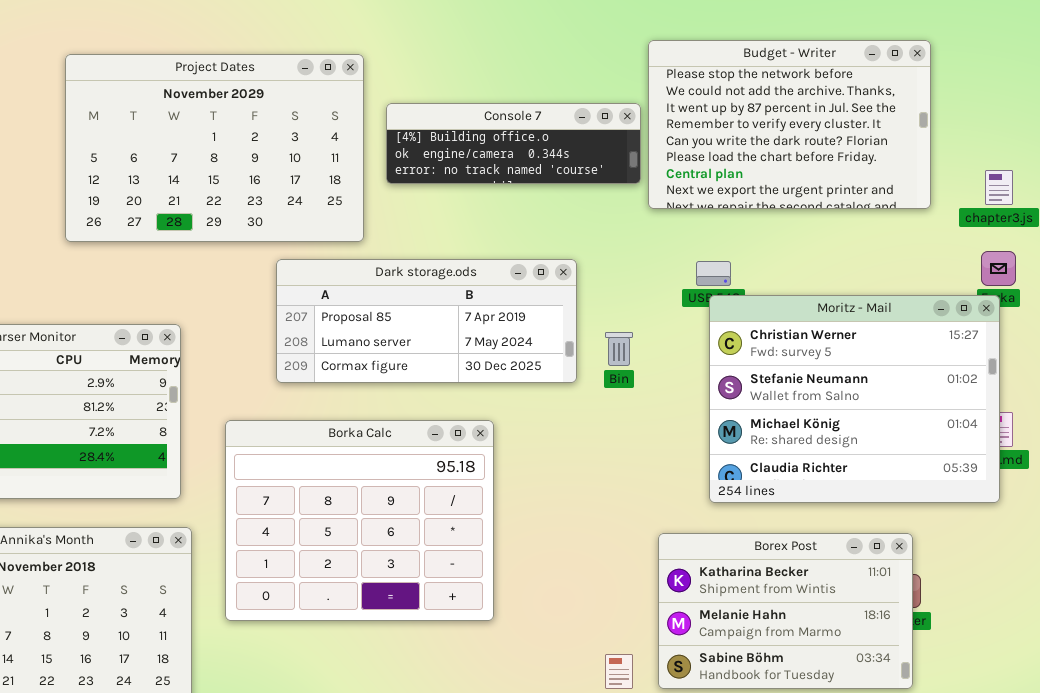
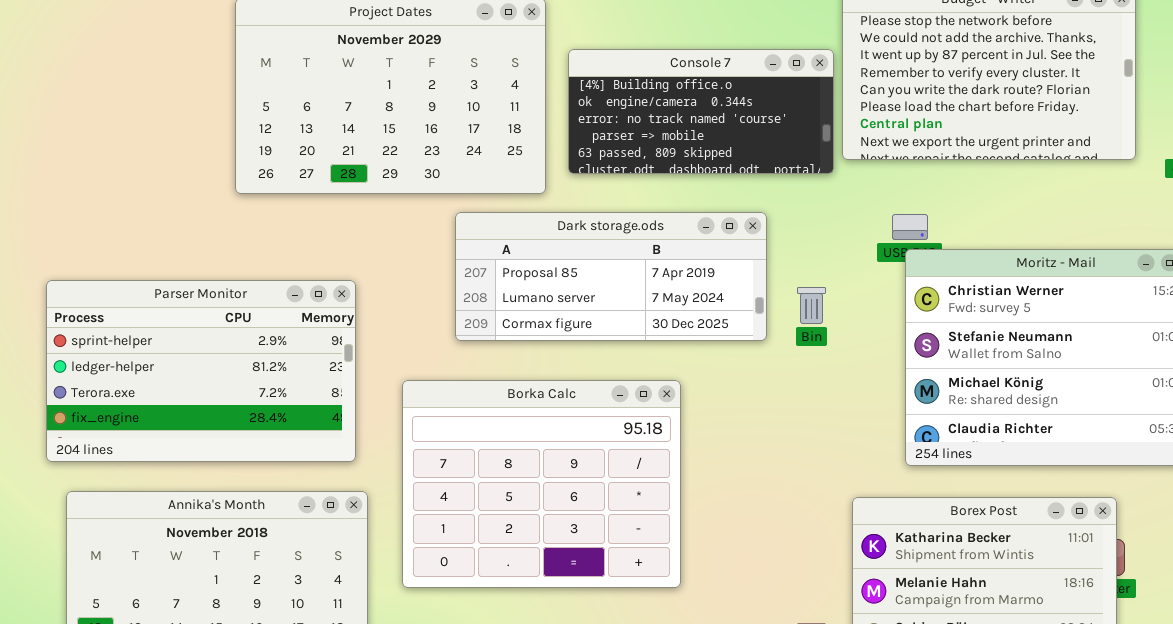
Console 7: [386,103,641,184] -> [568,49,834,174], resized

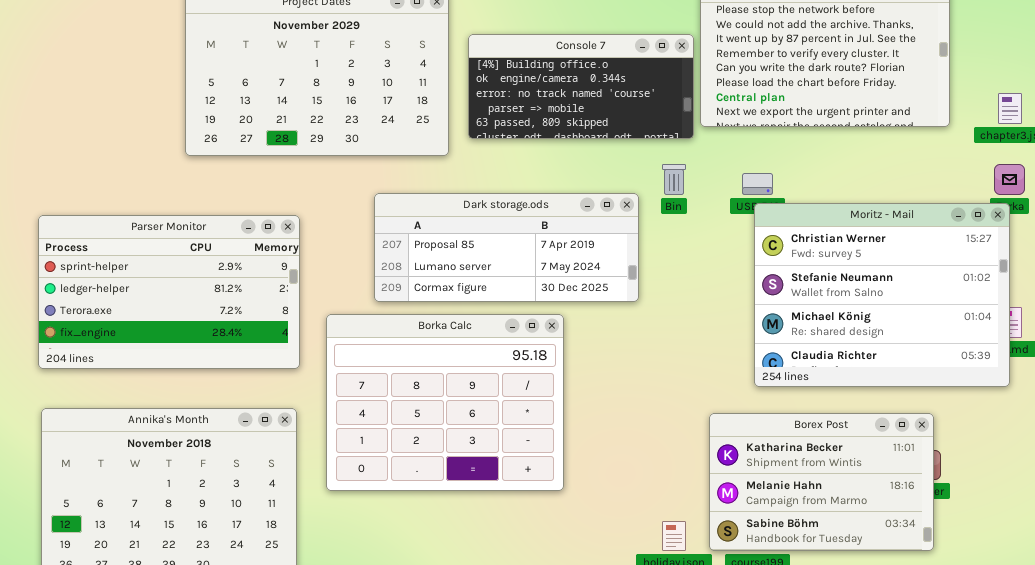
Dark storage.ods: [455,212,767,341] -> [374,193,639,302], moved
Parser Monitor: [46,280,356,462] -> [38,215,300,369], moved
Bin: [797,287,826,324] -> [662,164,686,195], moved

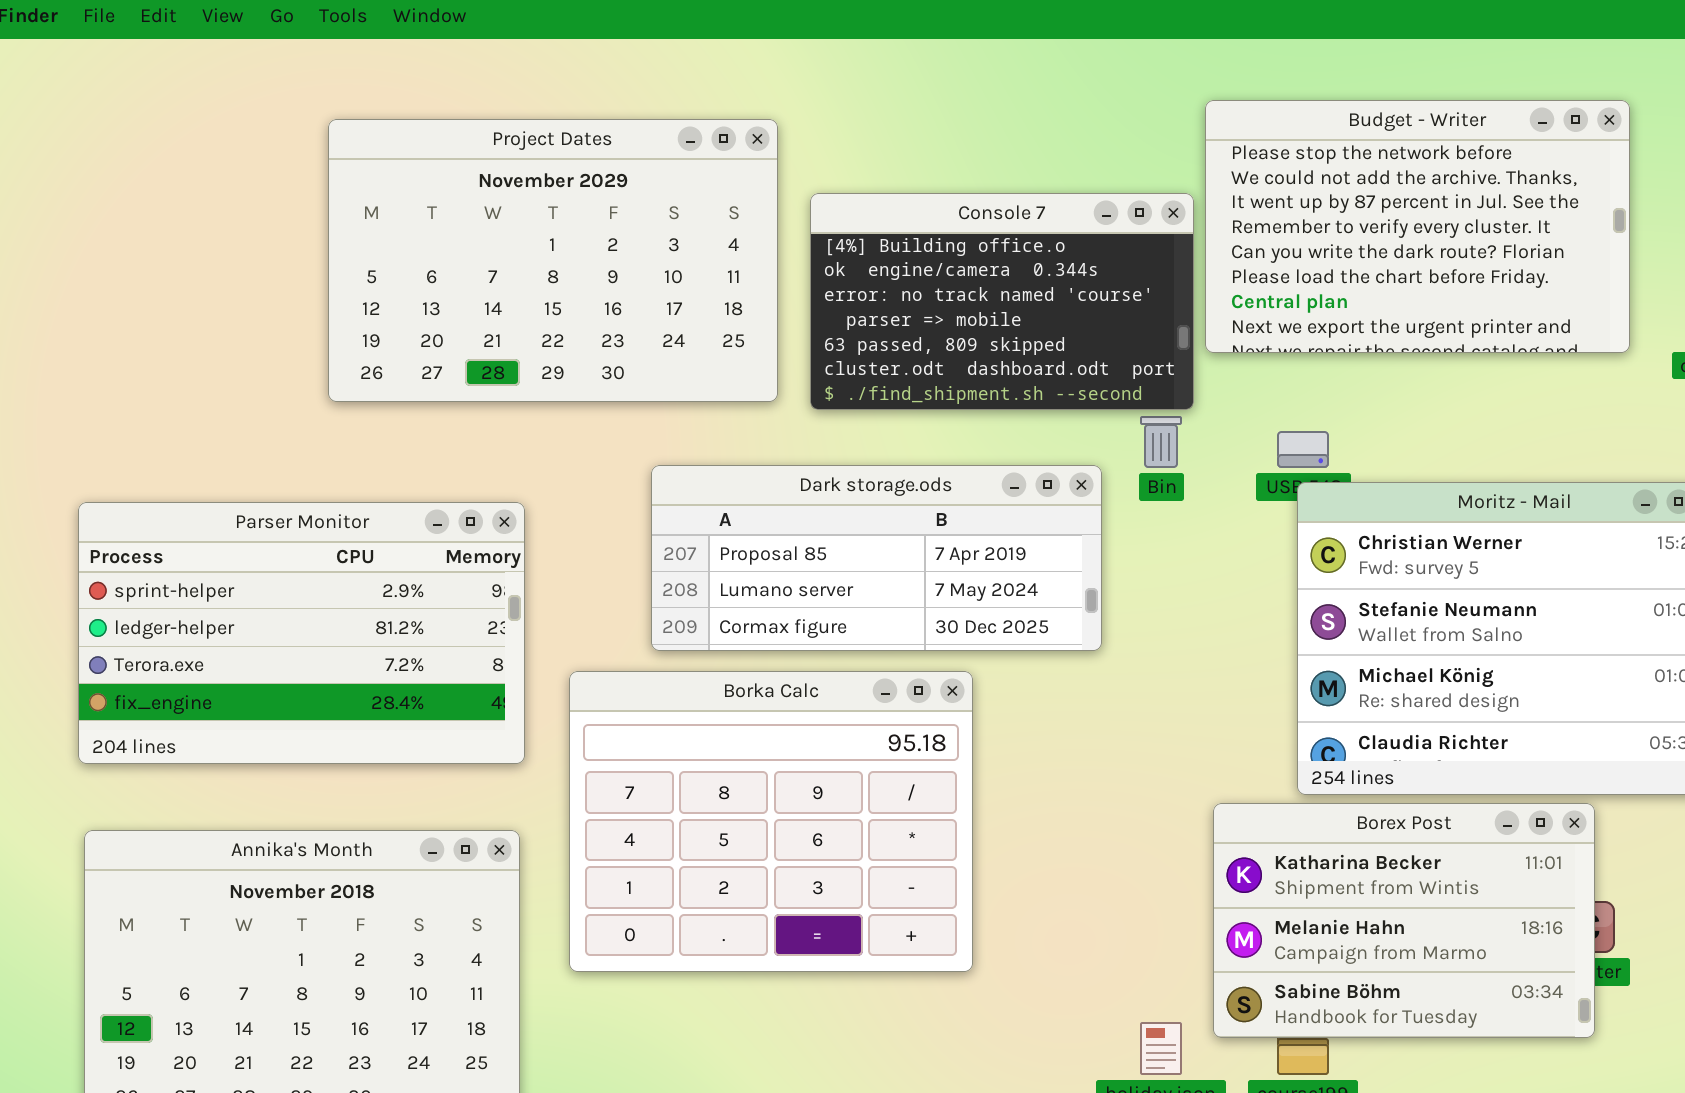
Console 7: [468,34,694,139] -> [810,193,1194,410], resized
Borex Post: [709,413,934,551] -> [1213,803,1595,1038], moved

